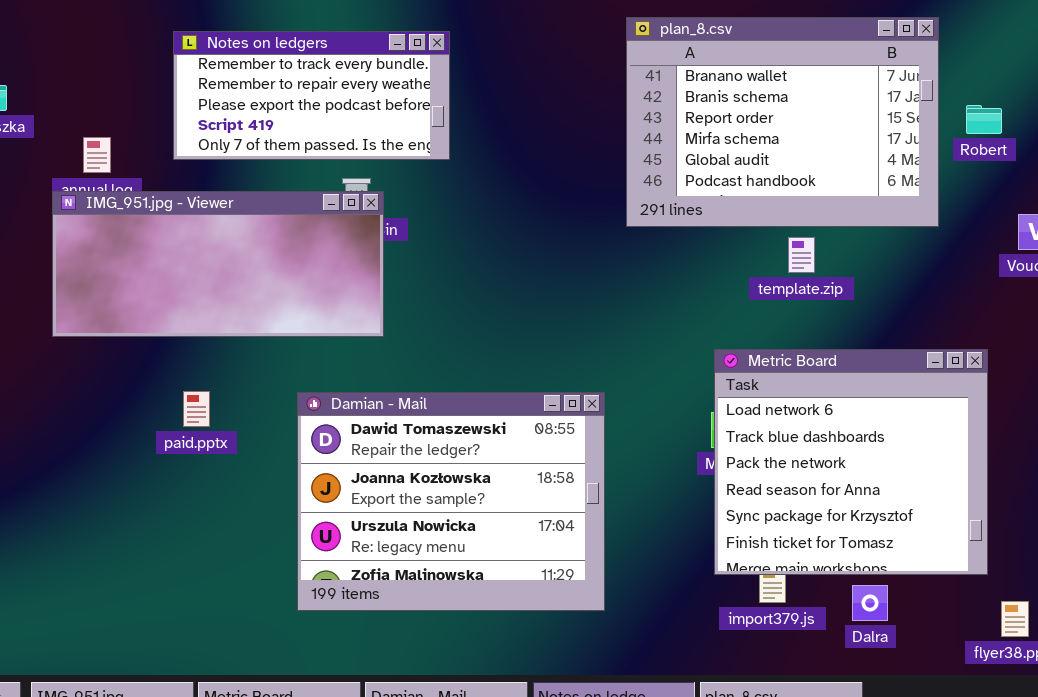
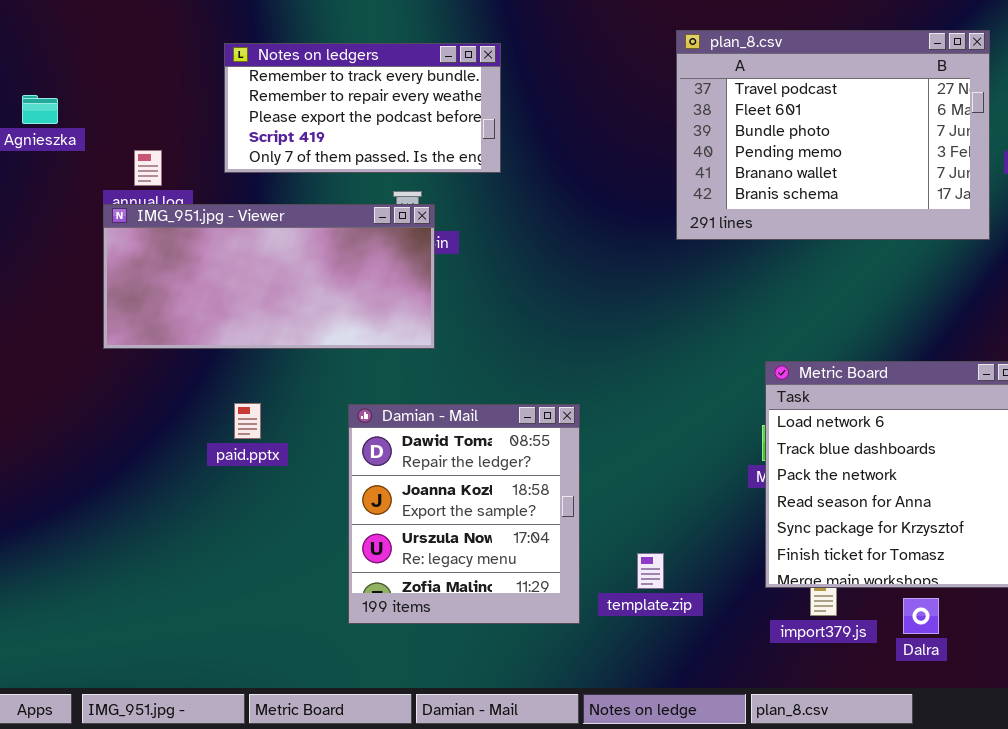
plan_8.csv: [626,17,939,227] -> [676,30,990,240], scrolled up 4 rows
template.zip: [788,237,815,273] -> [637,553,664,589], moved
Damian - Mail: [297,392,605,611] -> [348,404,580,624], resized

